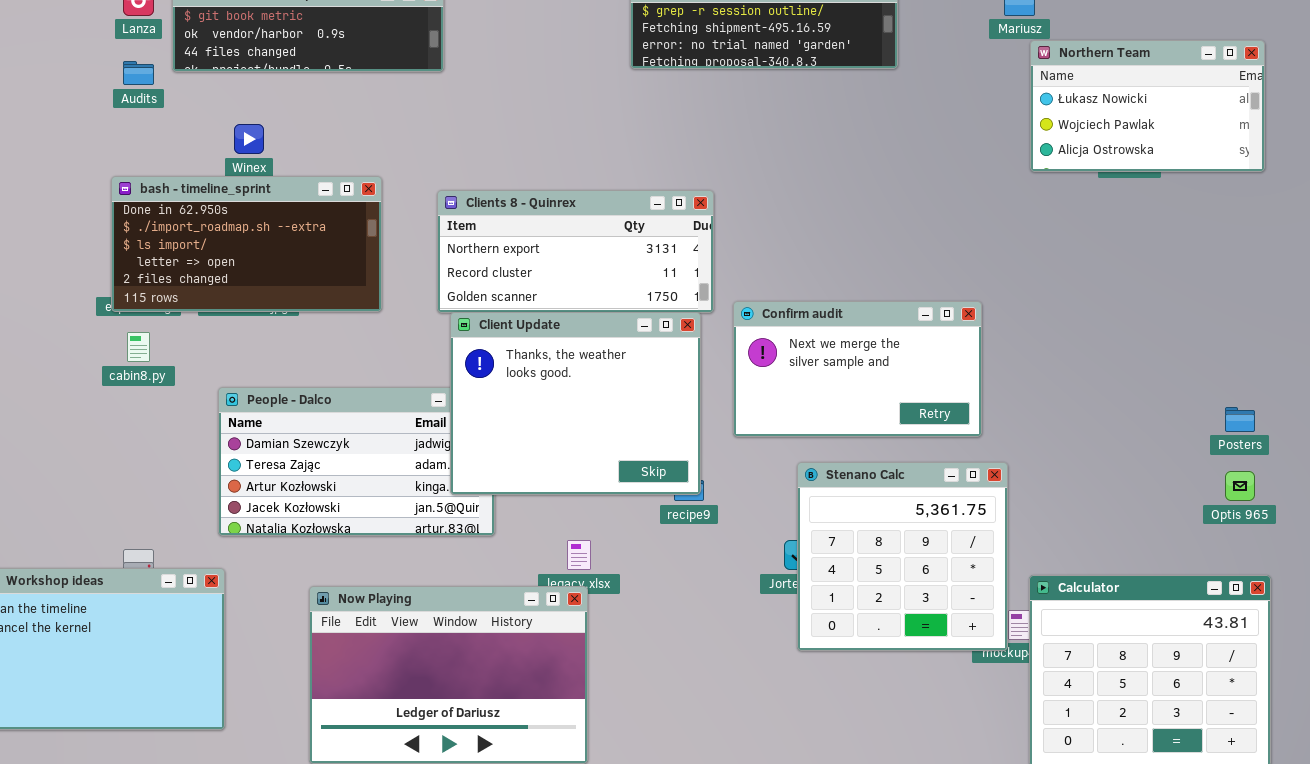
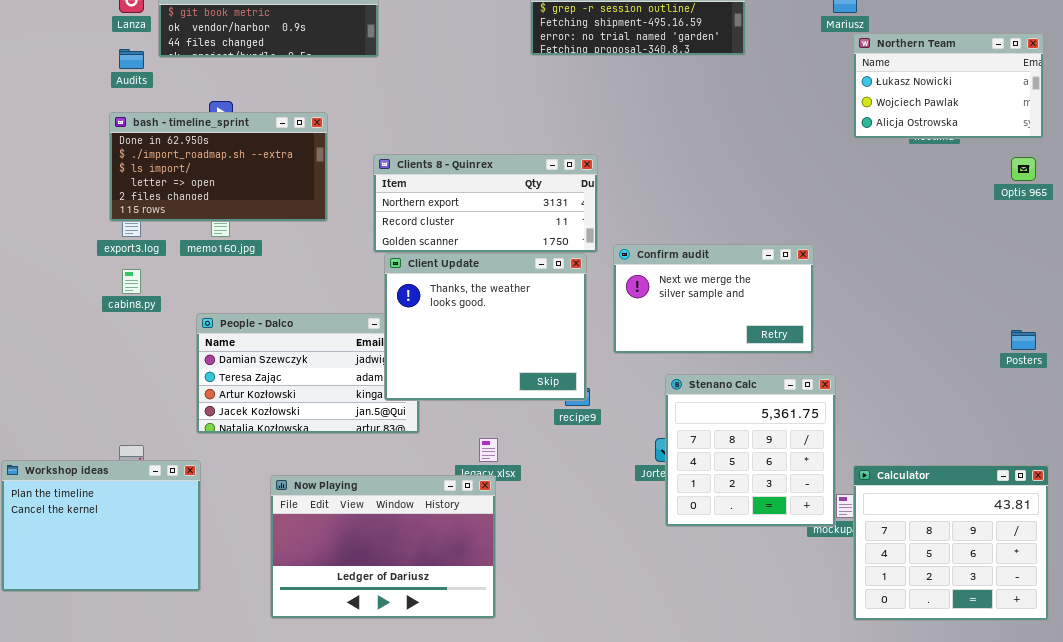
bash - timeline_sprint: [111,176,382,312] -> [109,112,328,222], moved
Optis 965: [1225,471,1255,501] -> [1011,157,1036,181], moved

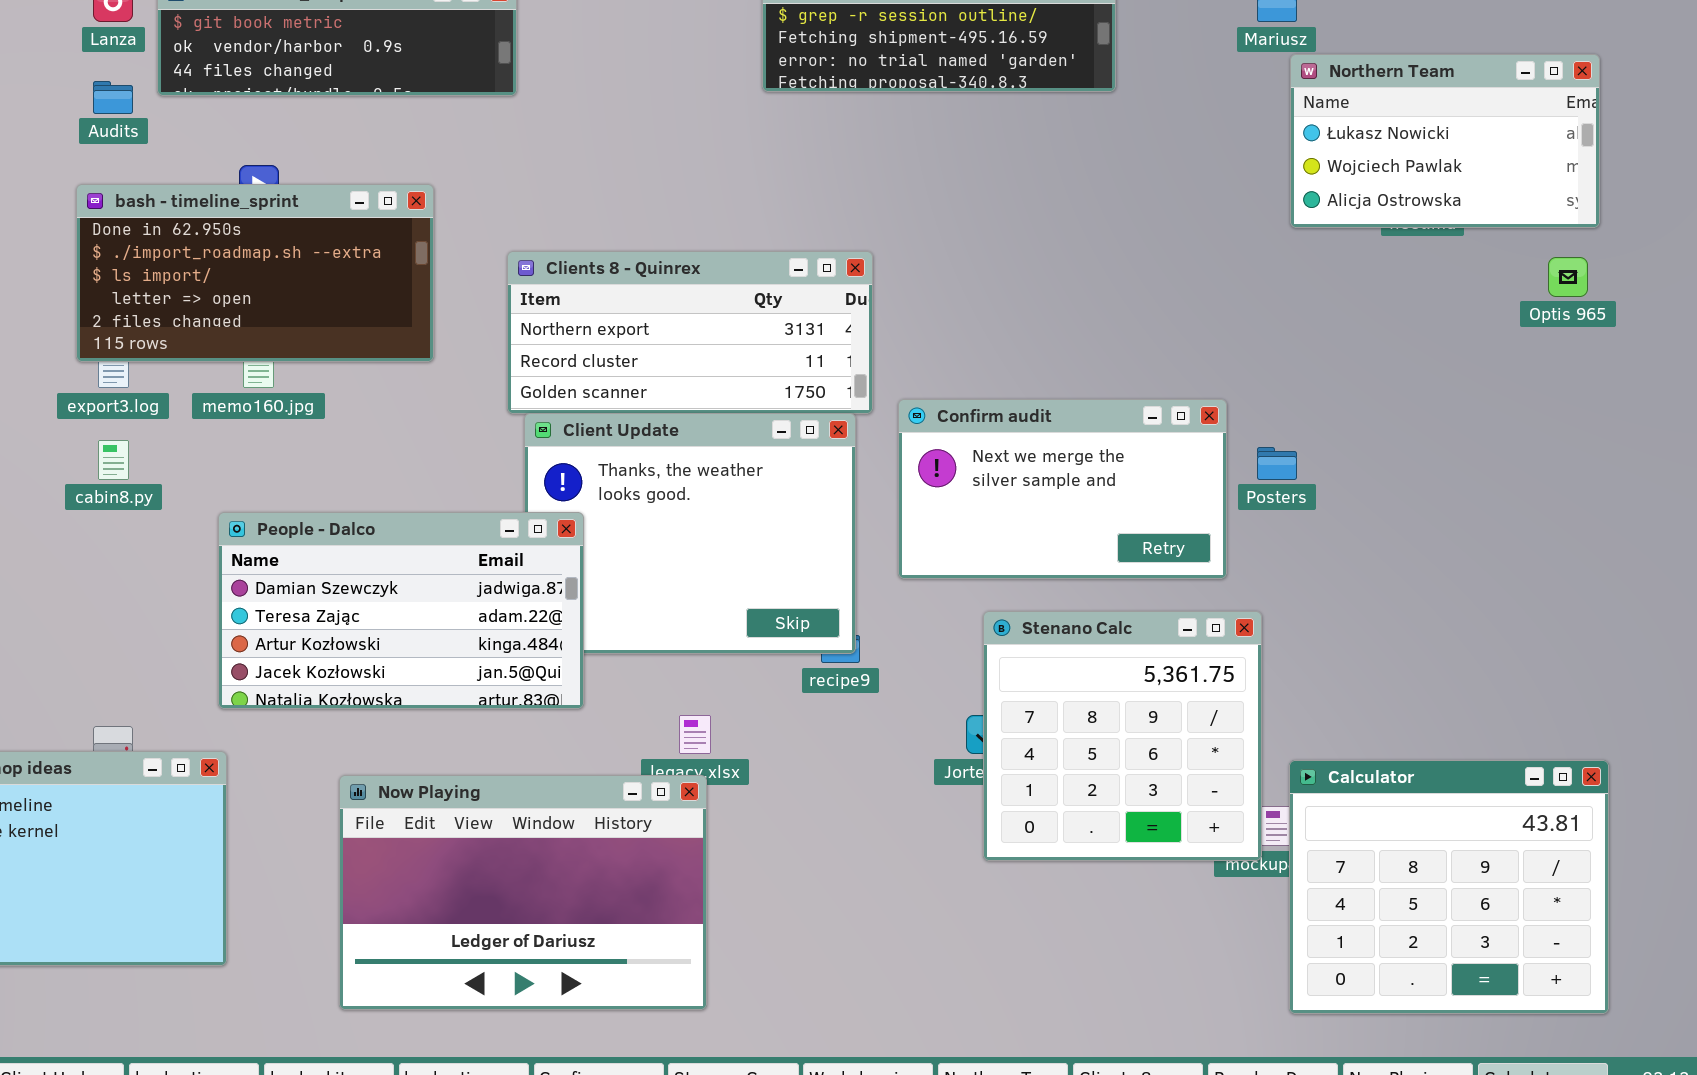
People - Dalco: [196,313,420,434] -> [218,512,584,709], raised
Posters: [1011,330,1036,350] -> [1257,447,1297,480], moved

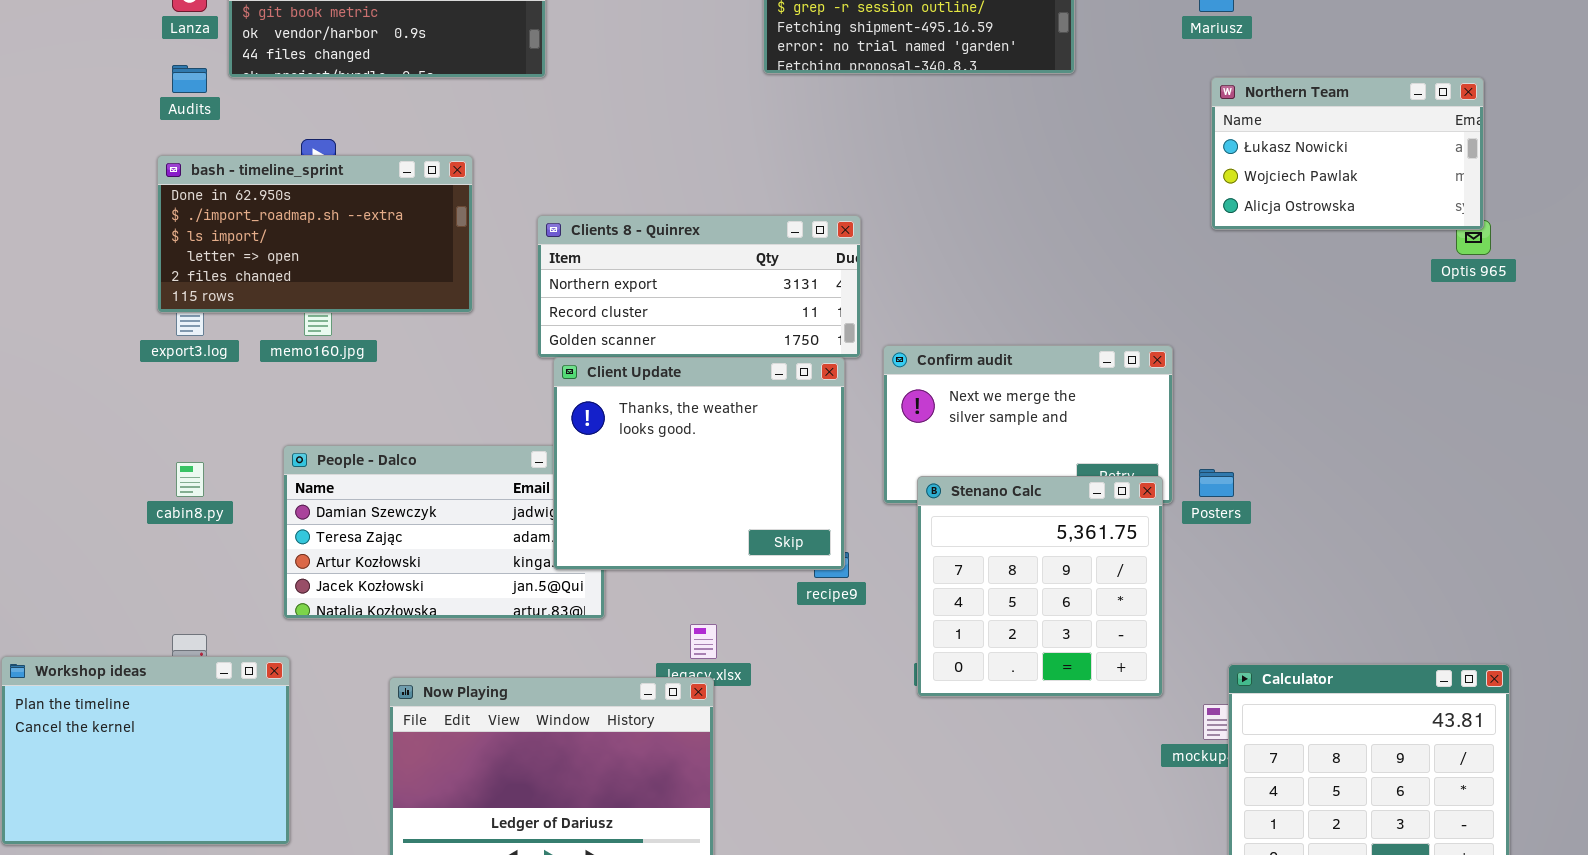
Northern Team: [1290,54,1600,228] -> [1211,77,1484,230], moved
Client Update: [524,413,856,654] -> [553,357,845,570], raised
cabin8.py: [98,440,129,480] -> [176,462,204,497], moved
Posters: [1257,447,1297,480] -> [1199,469,1234,497], moved
Stenano Calc: [983,611,1262,861] -> [917,476,1163,697], moved

